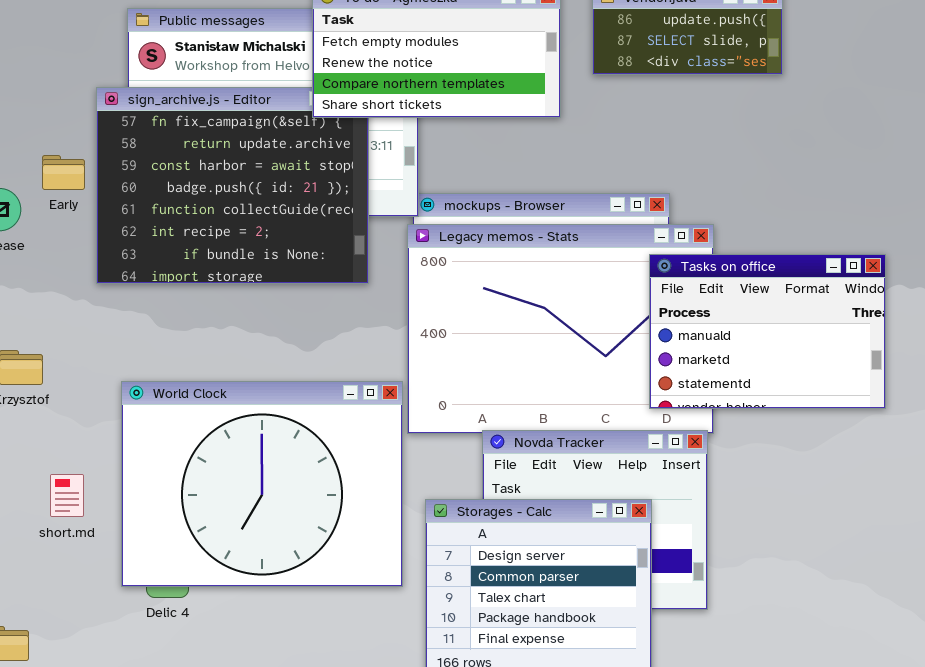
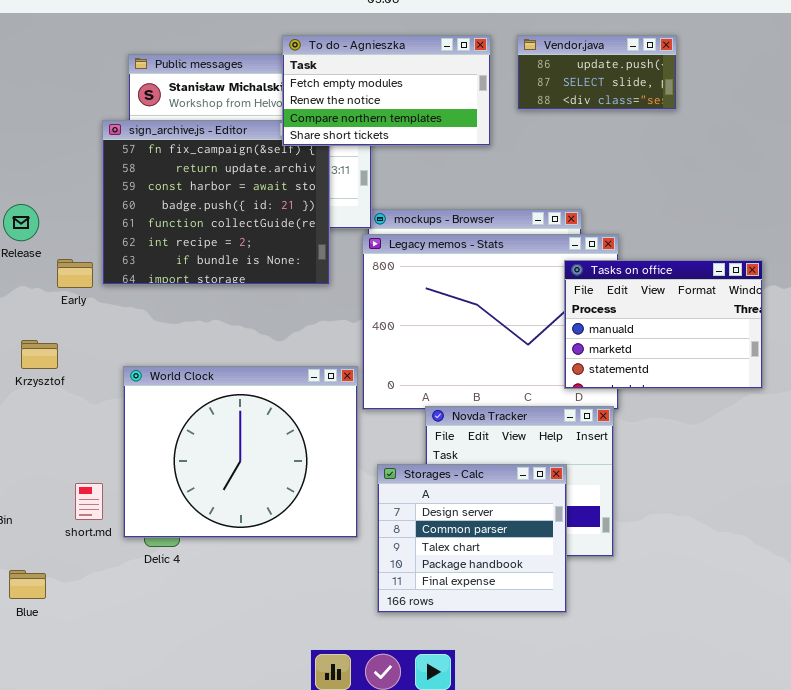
Early: [42,155,85,190] -> [57,259,93,288], moved
short.md: [50,474,84,517] -> [75,483,103,520], moved

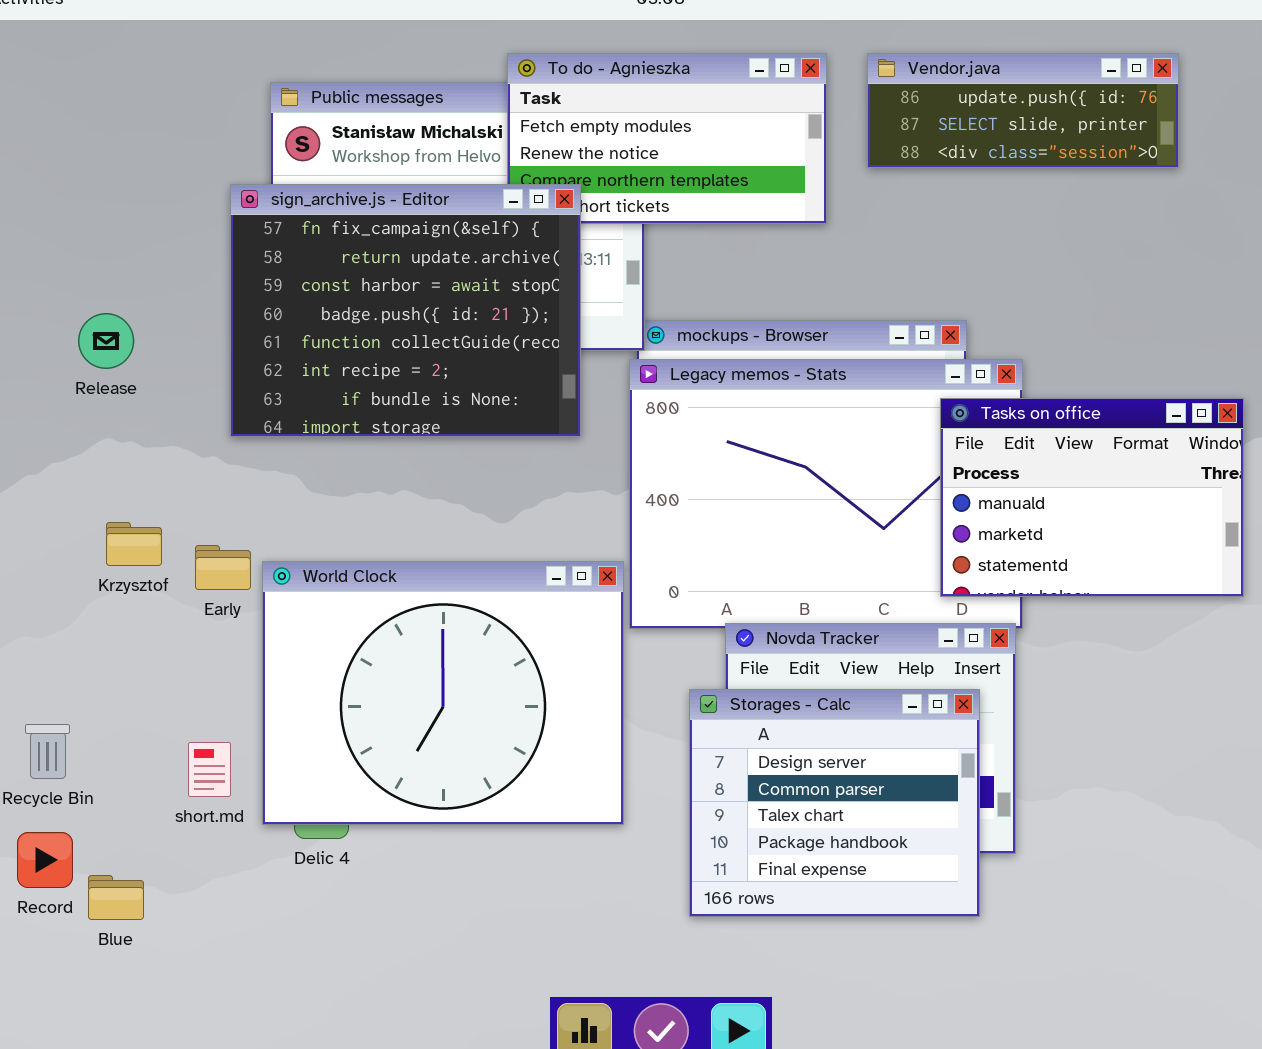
Vendor.java: [517,35,677,110] -> [867,53,1179,168], resized
sign_archive.js - Editor: [102,120,330,285] -> [230,184,581,437], raised
Early: [57,259,93,288] -> [195,545,251,590], moved
Storages - Calc: [377,464,567,613] -> [689,689,980,917], moved

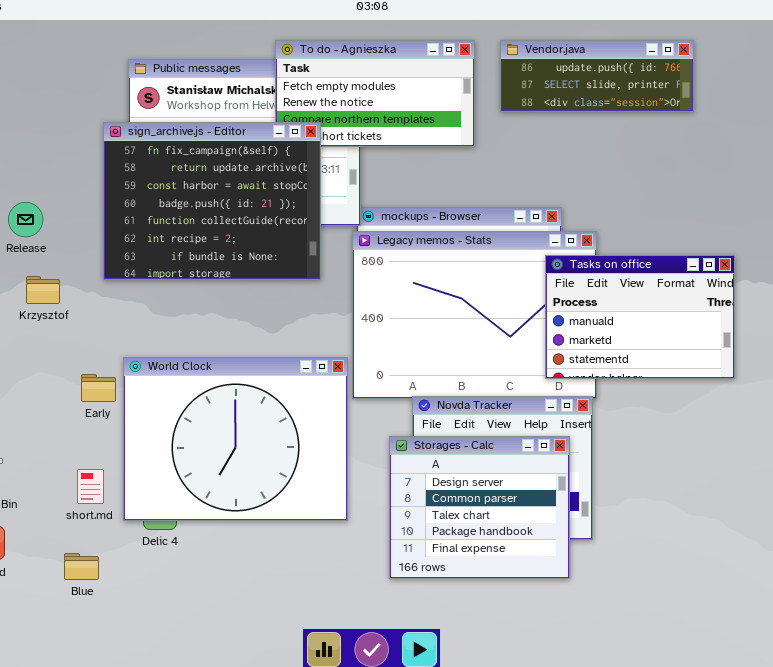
Krzysztof: [106,522,162,566] -> [26,276,60,304], moved
Early: [195,545,251,590] -> [81,374,116,402], moved
Blue: [88,875,144,920] -> [64,553,99,580], moved

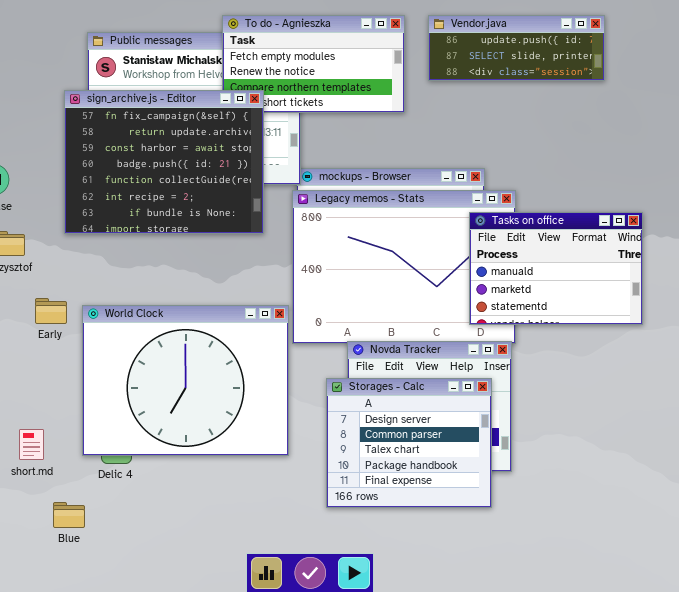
Early: [81,374,116,402] -> [35,298,67,324], moved
short.md: [77,469,104,504] -> [19,429,44,460], moved
Blue: [64,553,99,580] -> [53,502,85,528], moved

